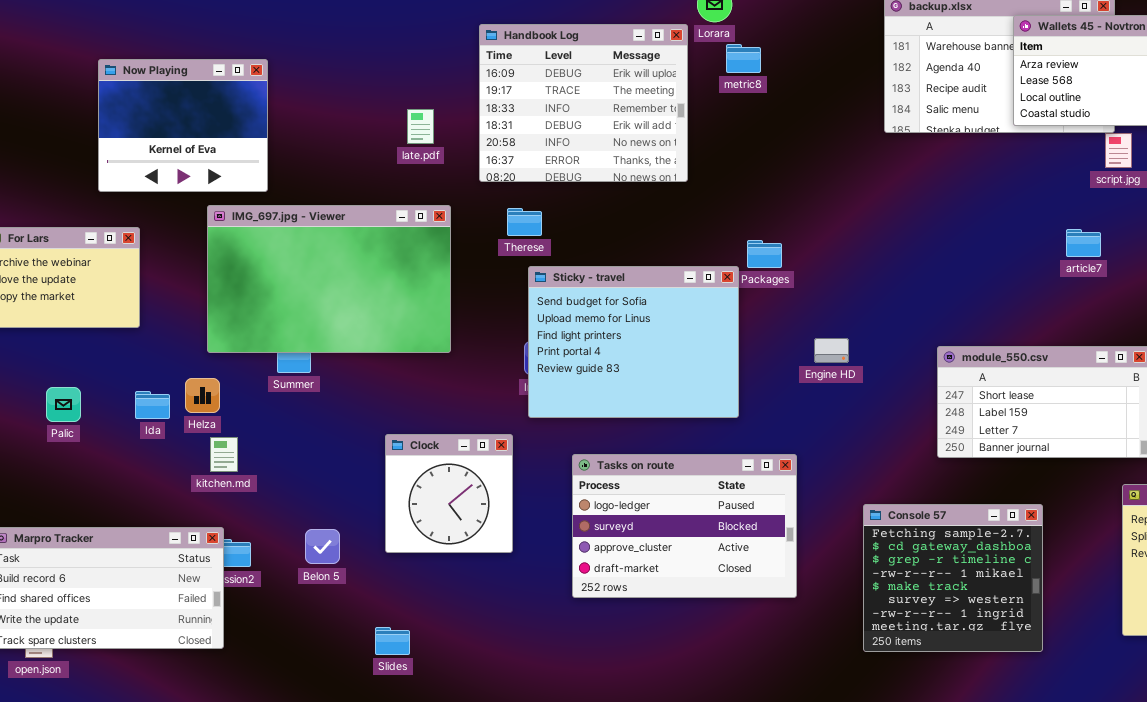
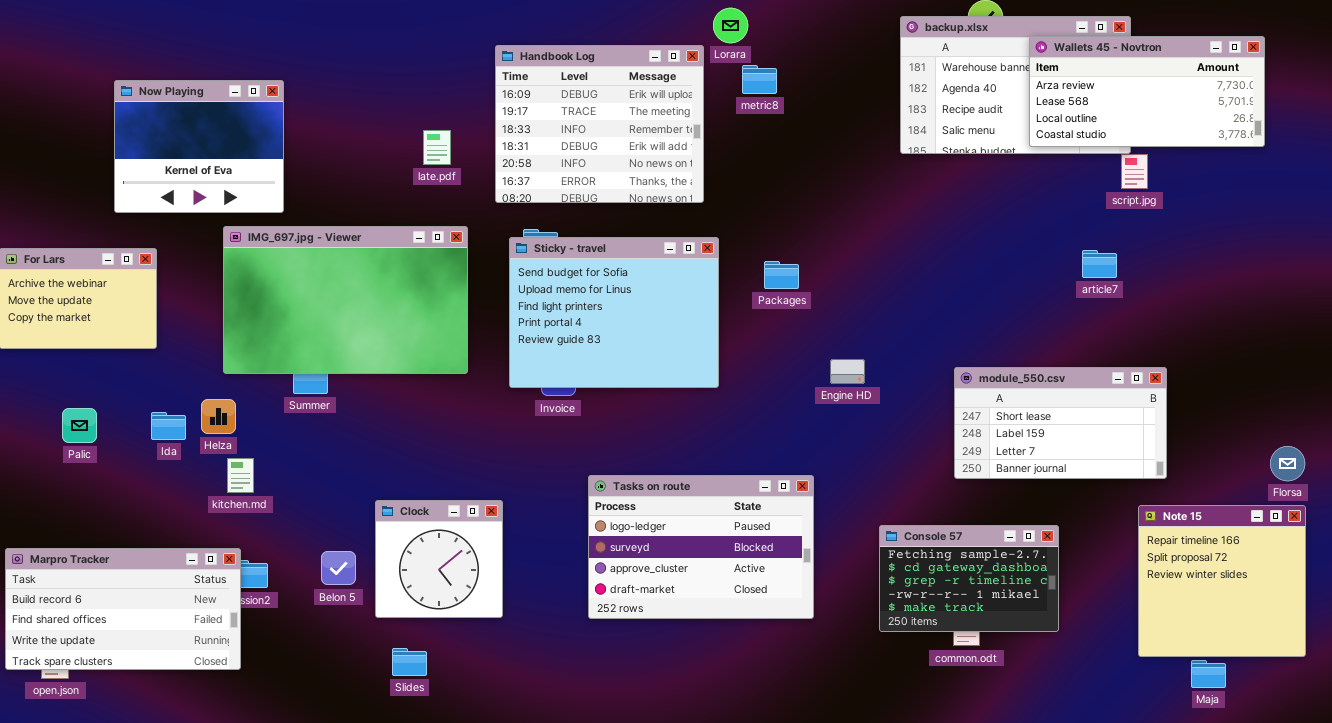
Sticky - travel: [528,266,739,418] -> [509,237,719,388], moved
Clock: [385,434,513,553] -> [375,500,503,618], moved
Console 57: [863,504,1043,652] -> [879,525,1059,632], resized

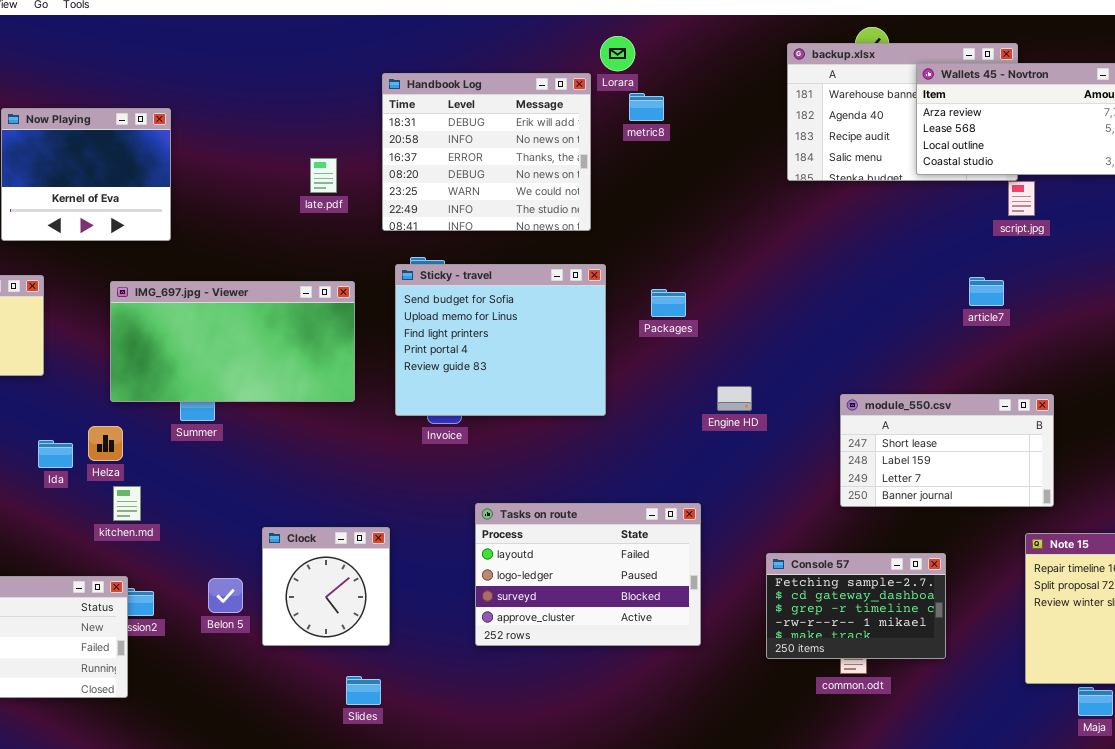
Handbook Log: [495,45,704,203] -> [382,73,591,231], scrolled down 3 rows
IMG_697.jpg - Viewer: [223,226,468,374] -> [110,281,355,402], resized
Tasks on route: [588,475,814,619] -> [475,503,701,646], scrolled up 1 row
Slides: [392,648,427,676] -> [346,676,381,705], moved

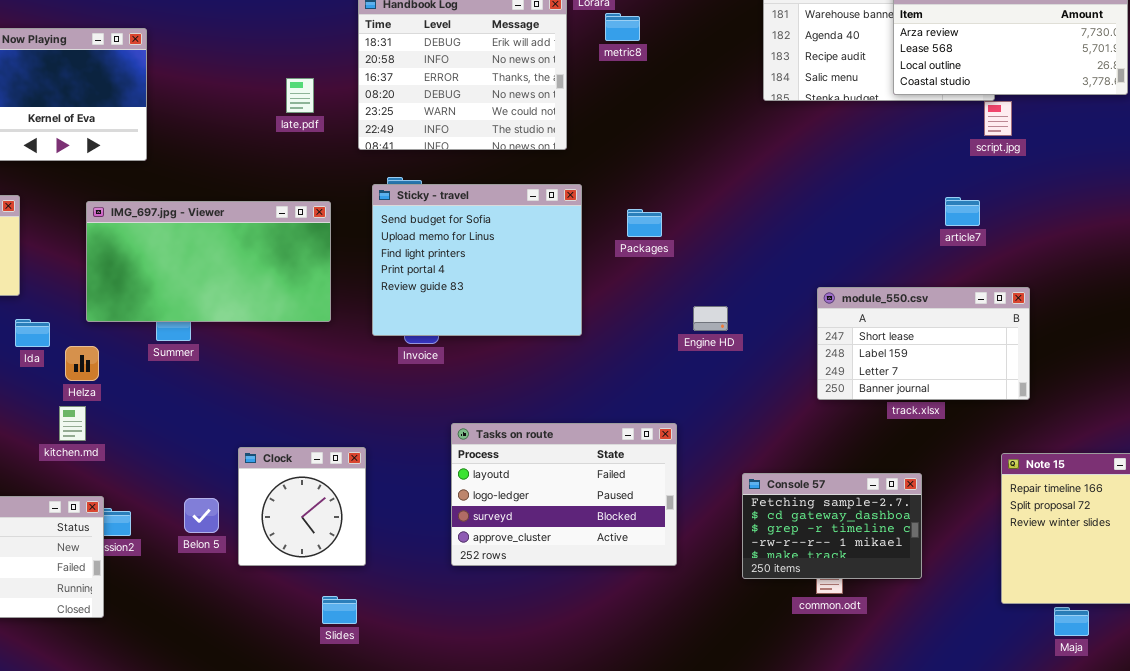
module_550.csv: [840,394,1054,507] -> [817,287,1030,400], moved
Ida: [38,440,73,468] -> [15,319,50,347], moved
kitchen.md: [113,486,141,521] -> [59,406,86,441], moved

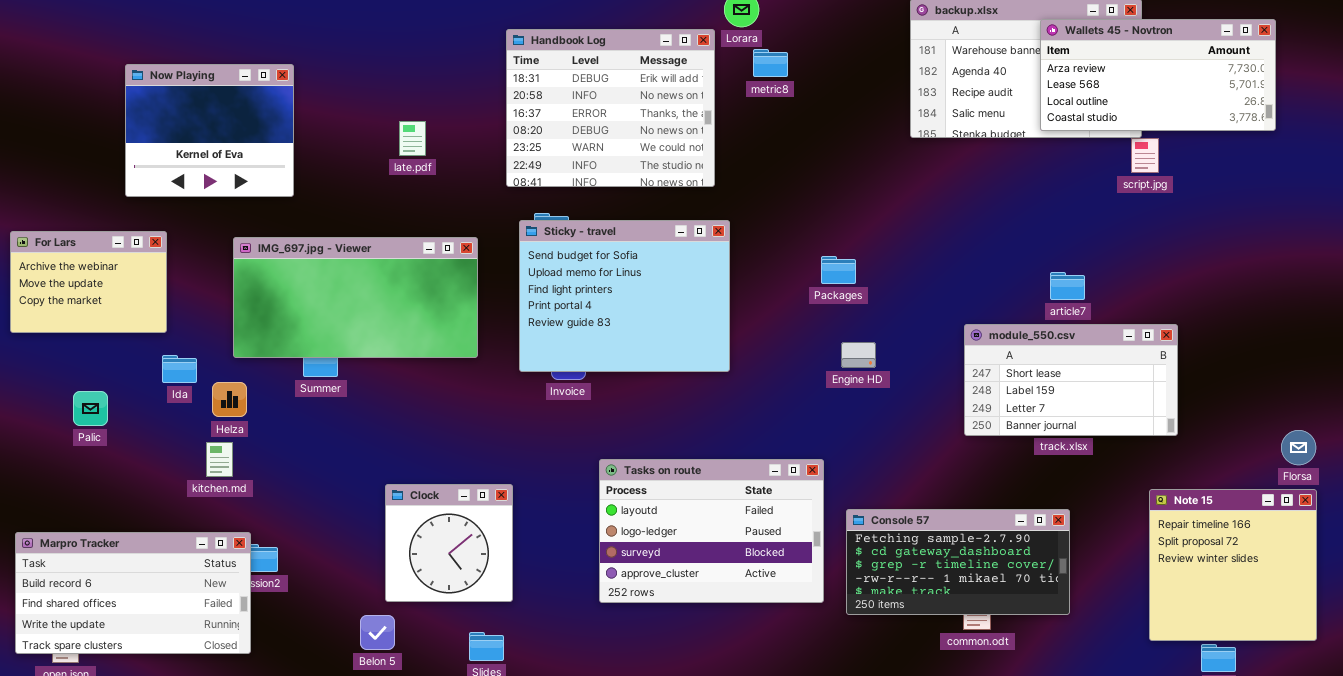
late.pdf: [286,78,314,113] -> [399,121,426,156], moved
article7: [945,197,980,226] -> [1050,272,1085,300], moved
Packages: [627,209,662,237] -> [821,256,856,284], moved
Console 57: [742,473,922,579] -> [846,509,1070,615], resized
Belon 5: [184,498,219,533] -> [360,615,395,650], moved

